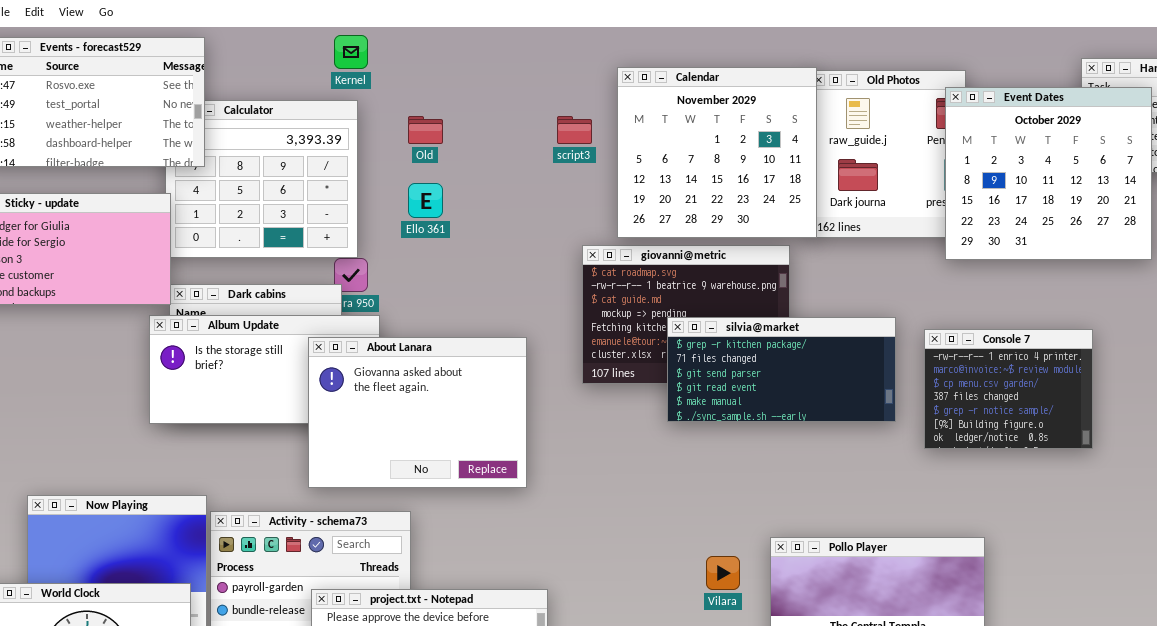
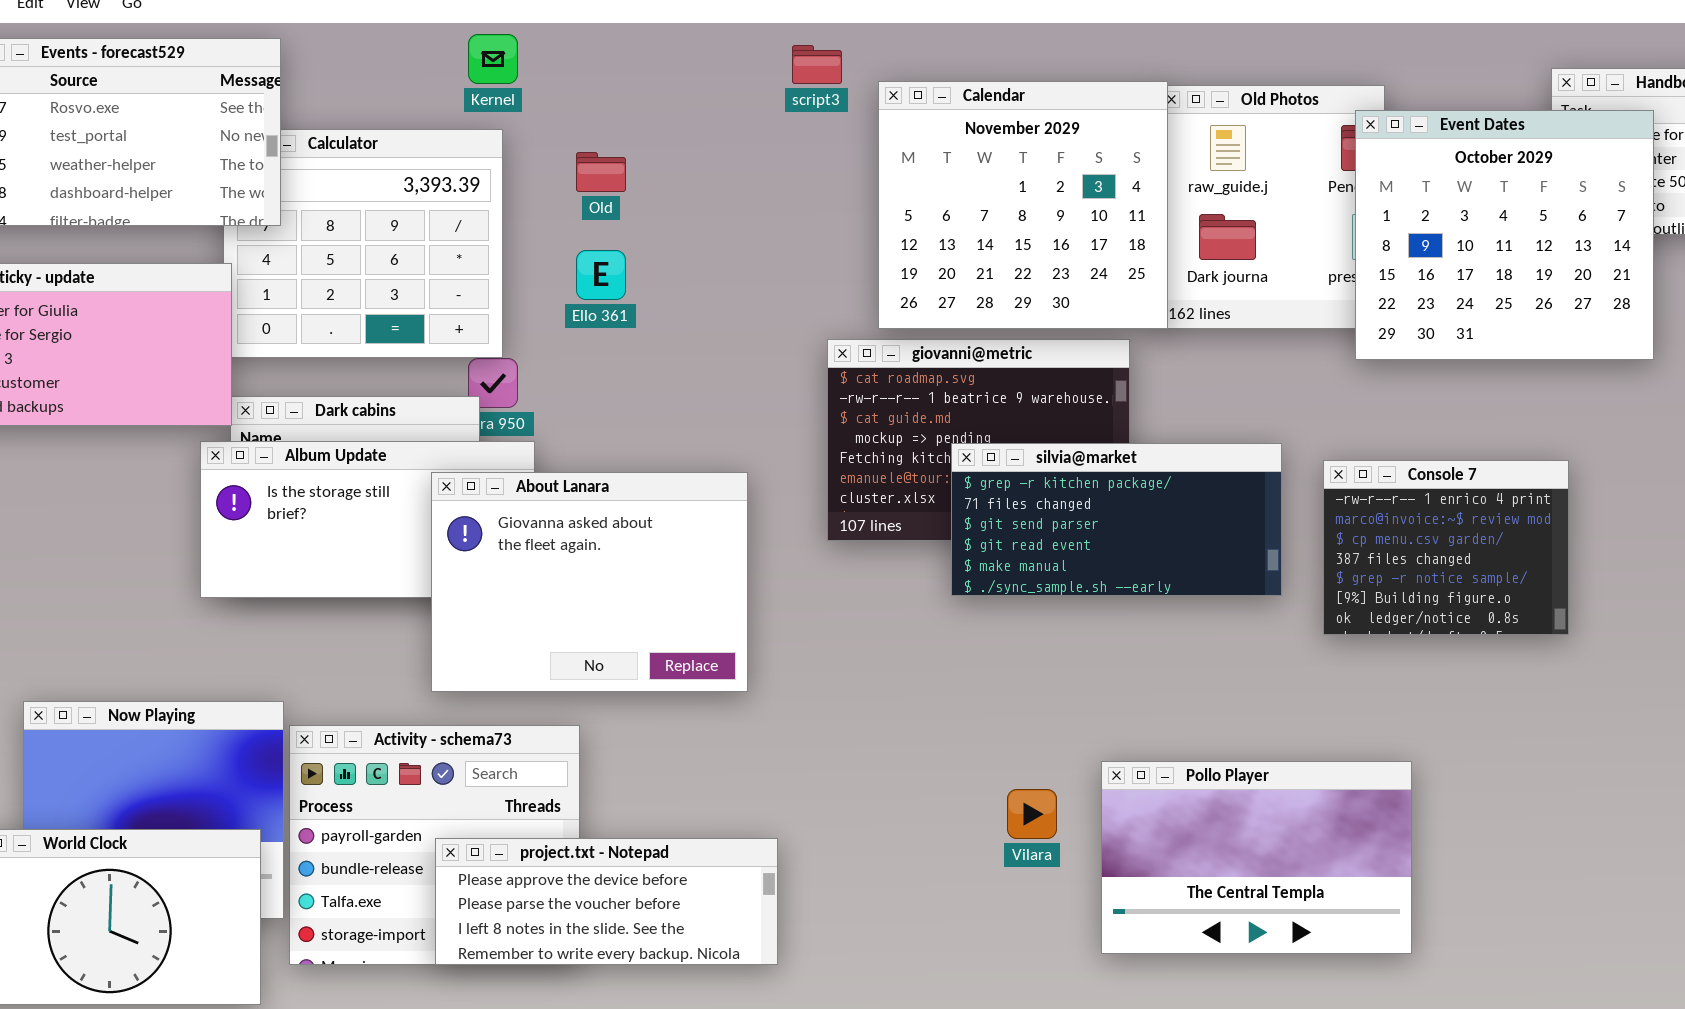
script3: [557,116,592,144] -> [792,45,842,84], moved

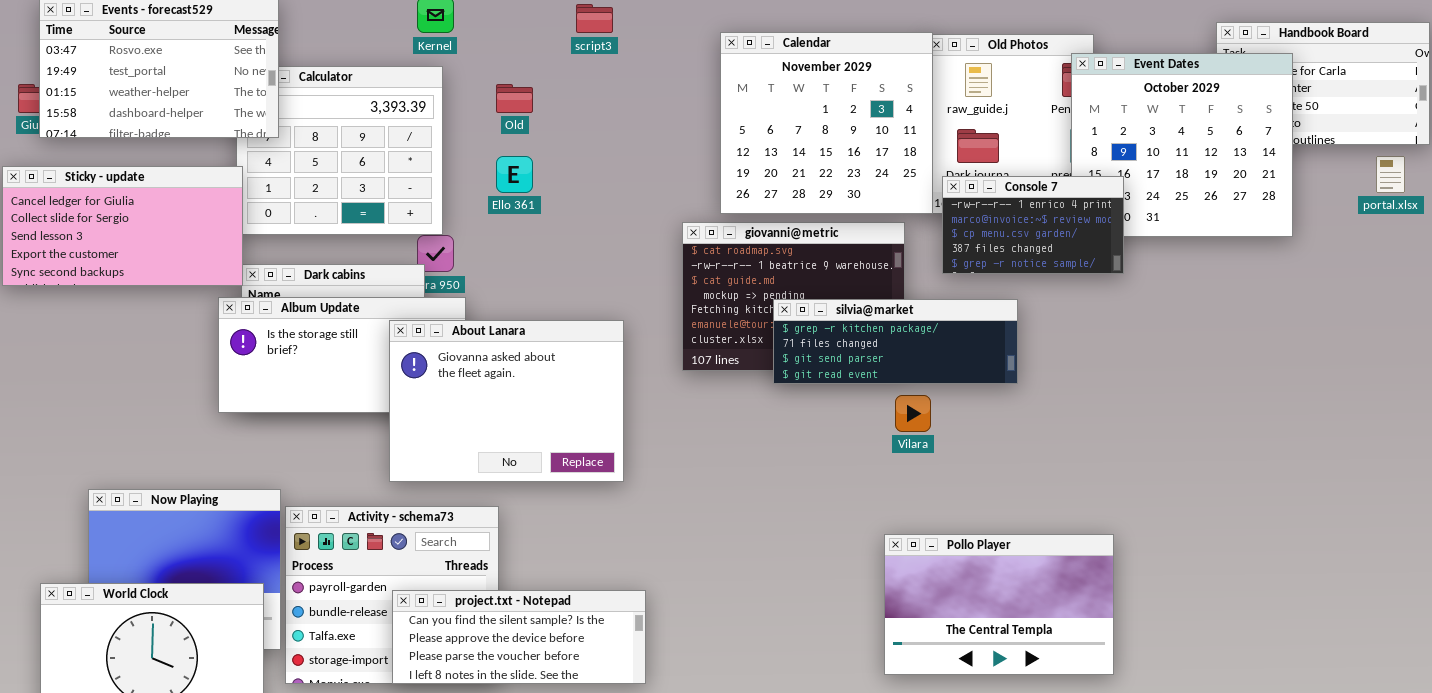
script3: [792,45,842,84] -> [576,4,613,33], moved
silvia@market: [951,443,1282,596] -> [773,299,1018,384], resized
Console 7: [1323,460,1569,635] -> [942,176,1124,274], moved, resized
Vilara: [1007,789,1057,839] -> [895,395,931,432], moved
project.txt - Notepad: [435,838,778,965] -> [392,590,646,684], scrolled up 1 row

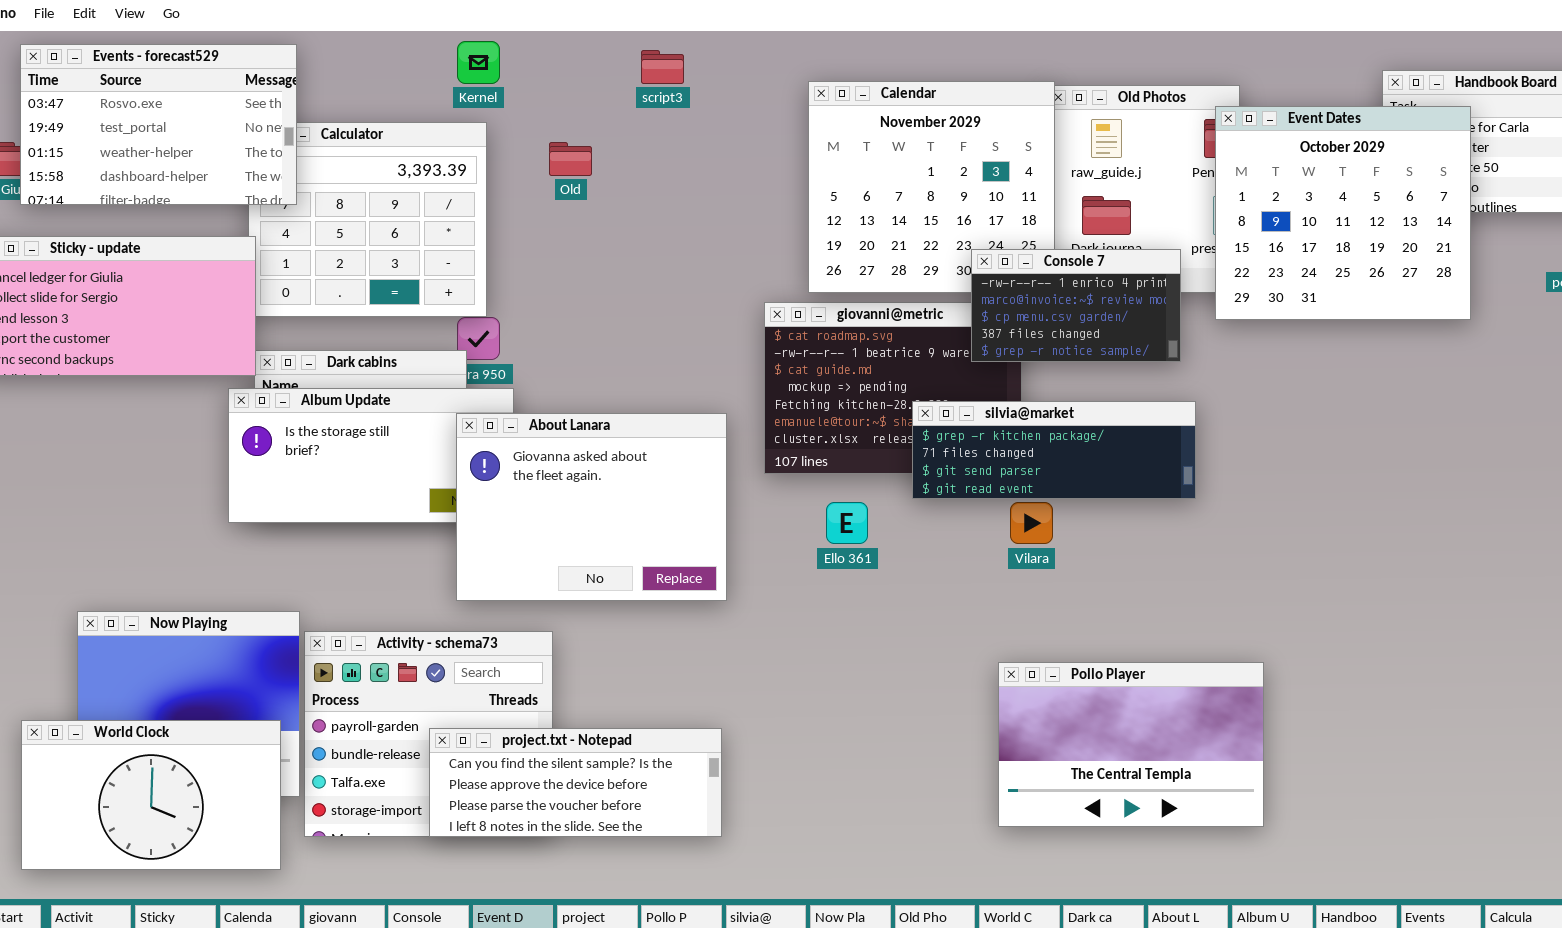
Ello 361: [496,156,533,193] -> [826,502,868,544], moved
Console 7: [942,176,1124,274] -> [971,249,1181,362], moved
silvia@market: [773,299,1018,384] -> [912,401,1196,499], moved
About Lanara: [389,320,624,482] -> [456,413,727,601], moved

